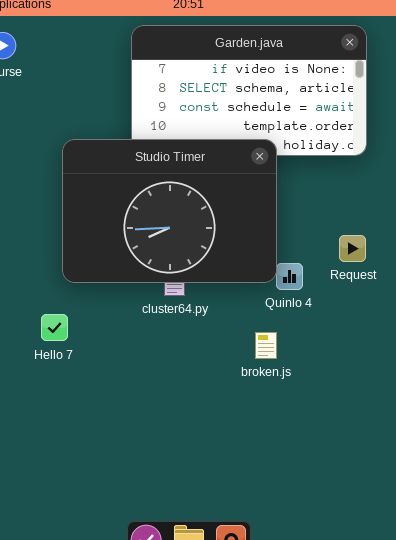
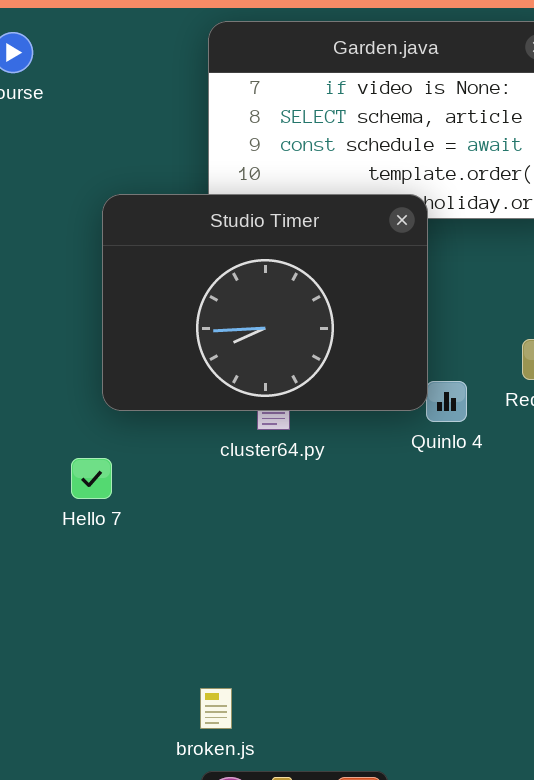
broken.js: [255,332,277,359] -> [200,688,232,729], moved

